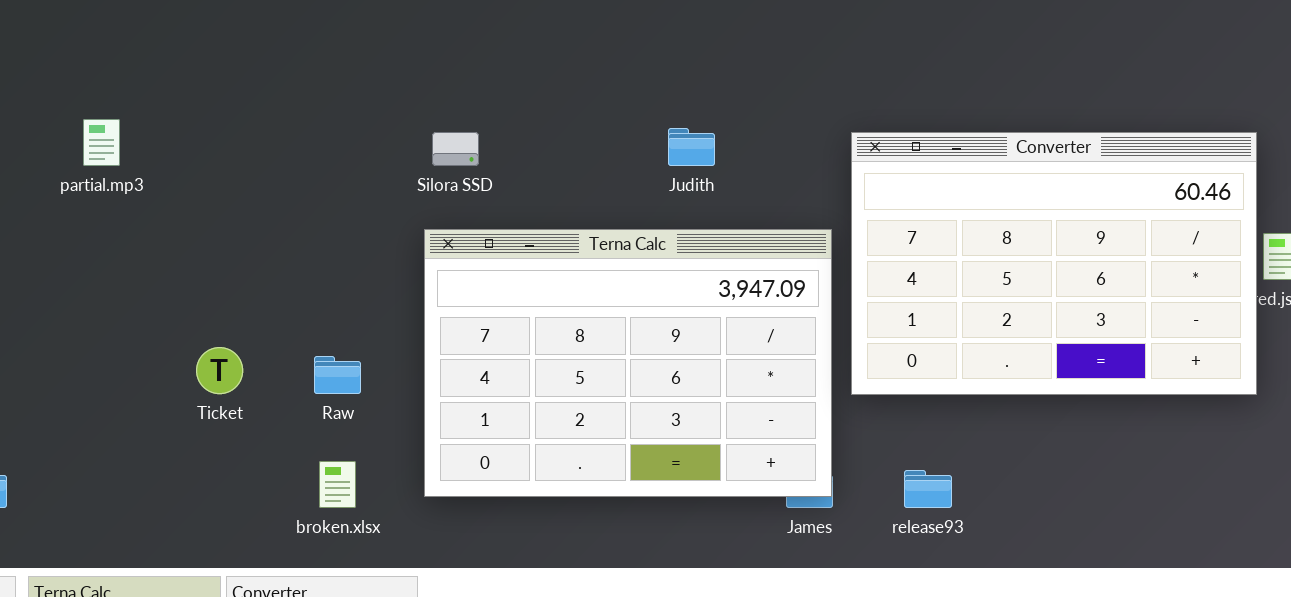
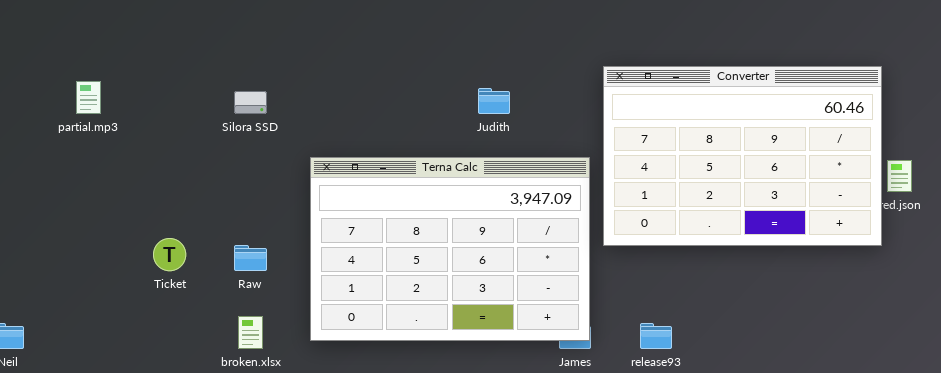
Silora SSD: [432,132,479,166] -> [234,91,267,114], moved
Converter: [851,132,1257,395] -> [603,66,882,246], moved

